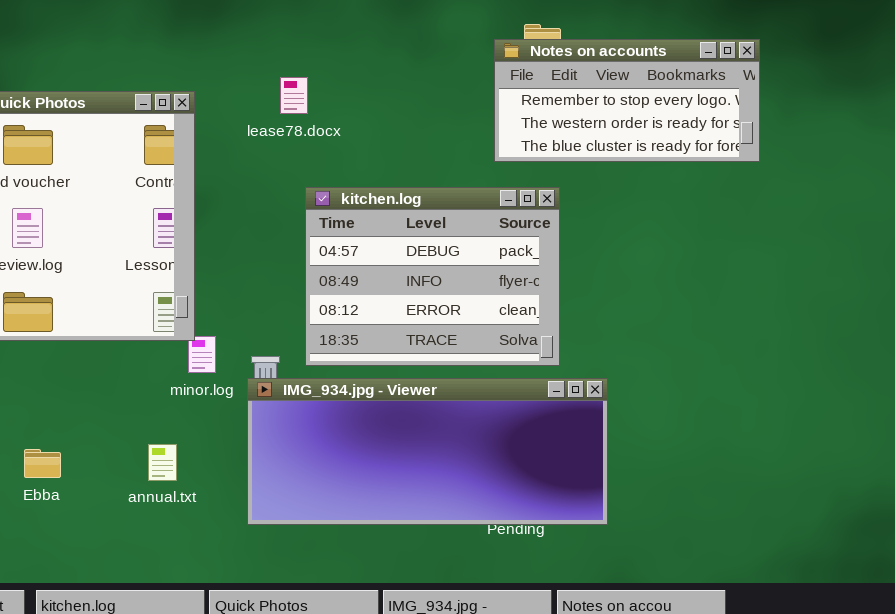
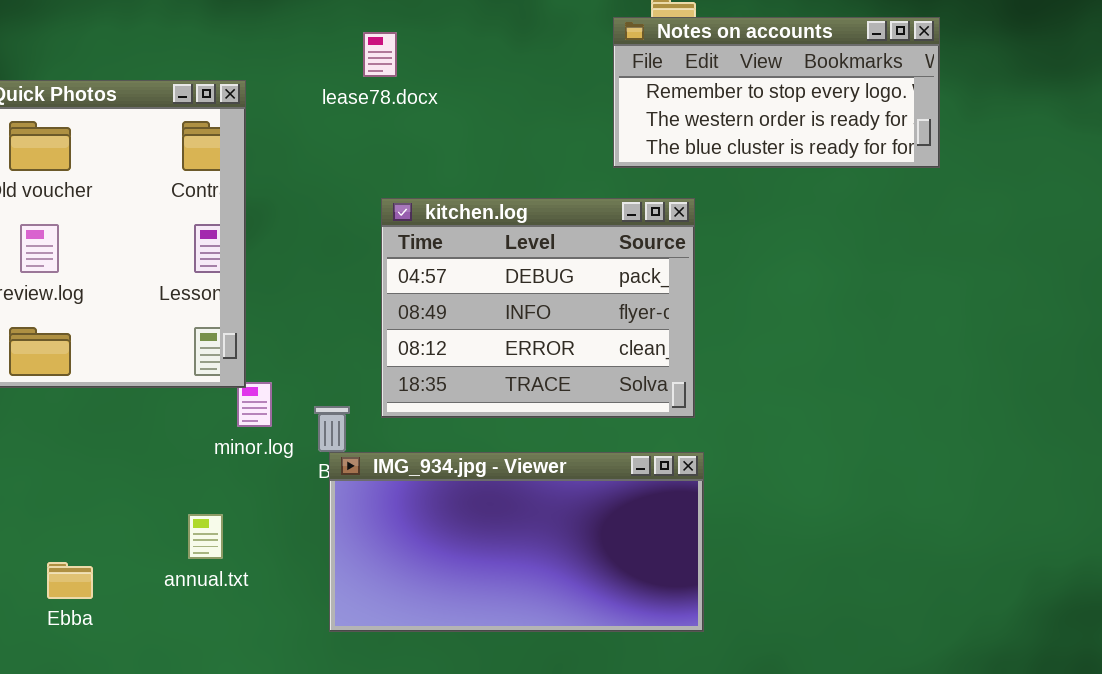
lease78.docx: [280,77,308,114] -> [363,32,397,77], moved
IMG_934.jpg - Viewer: [247,378,608,525] -> [329,452,704,632], moved, resized
Ebba: [24,449,61,478] -> [47,562,93,599], moved

